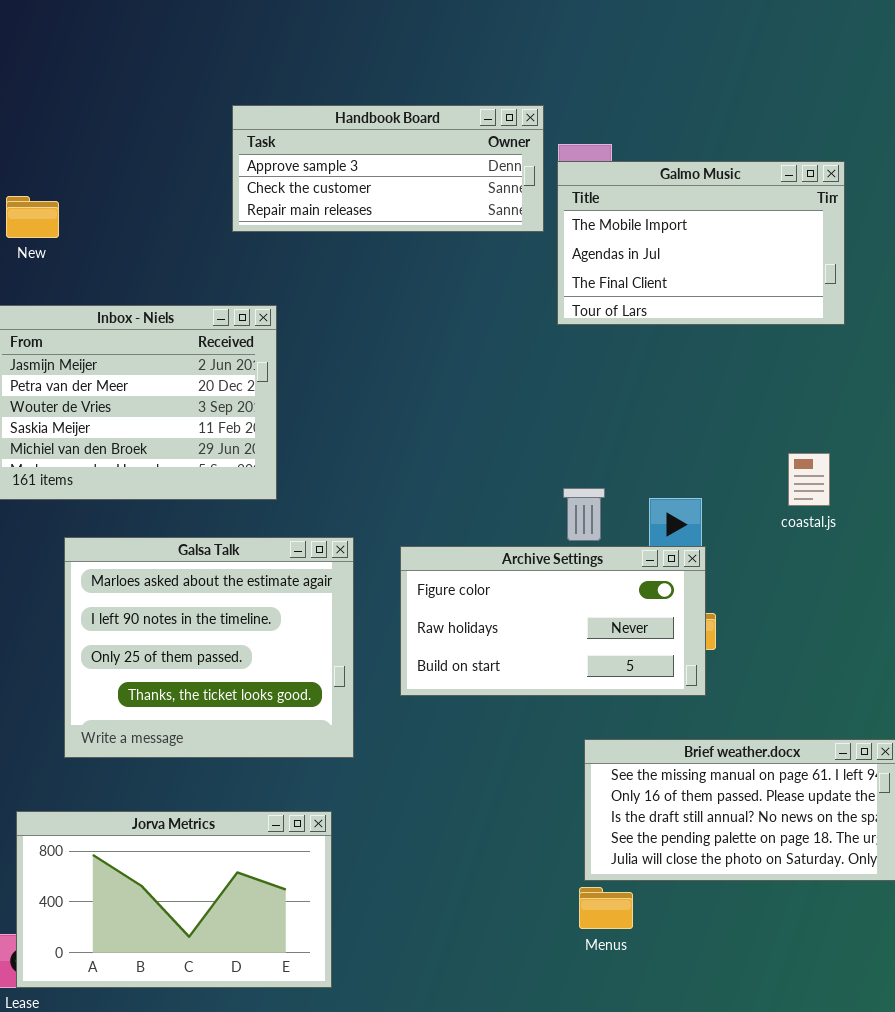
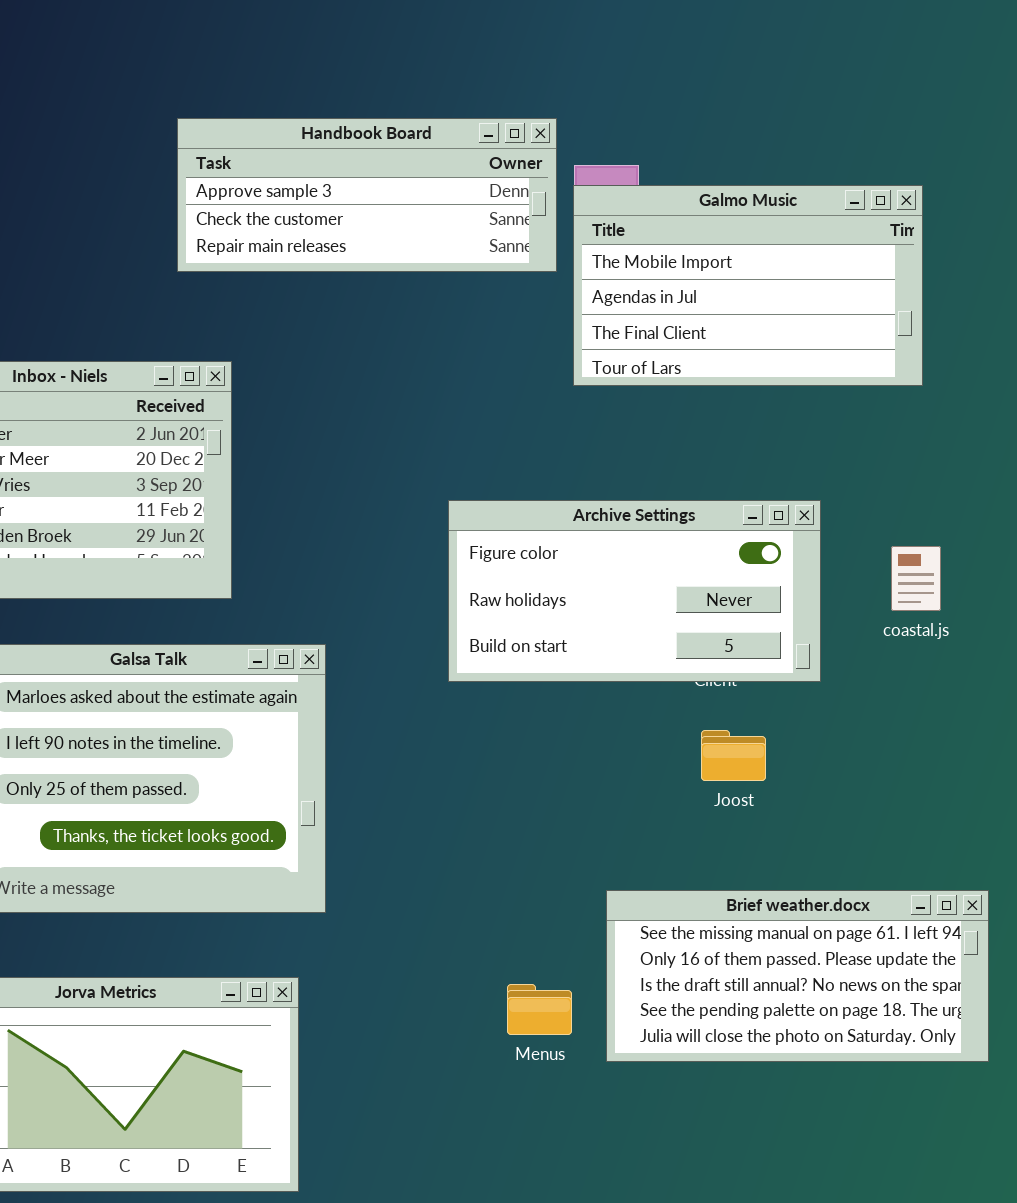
coastal.js: [788,453,830,506] -> [891,546,941,611], moved
Archive Settings: [400,546,706,696] -> [448,500,821,682], moved
Menus: [579,887,633,929] -> [507,984,572,1035], moved

